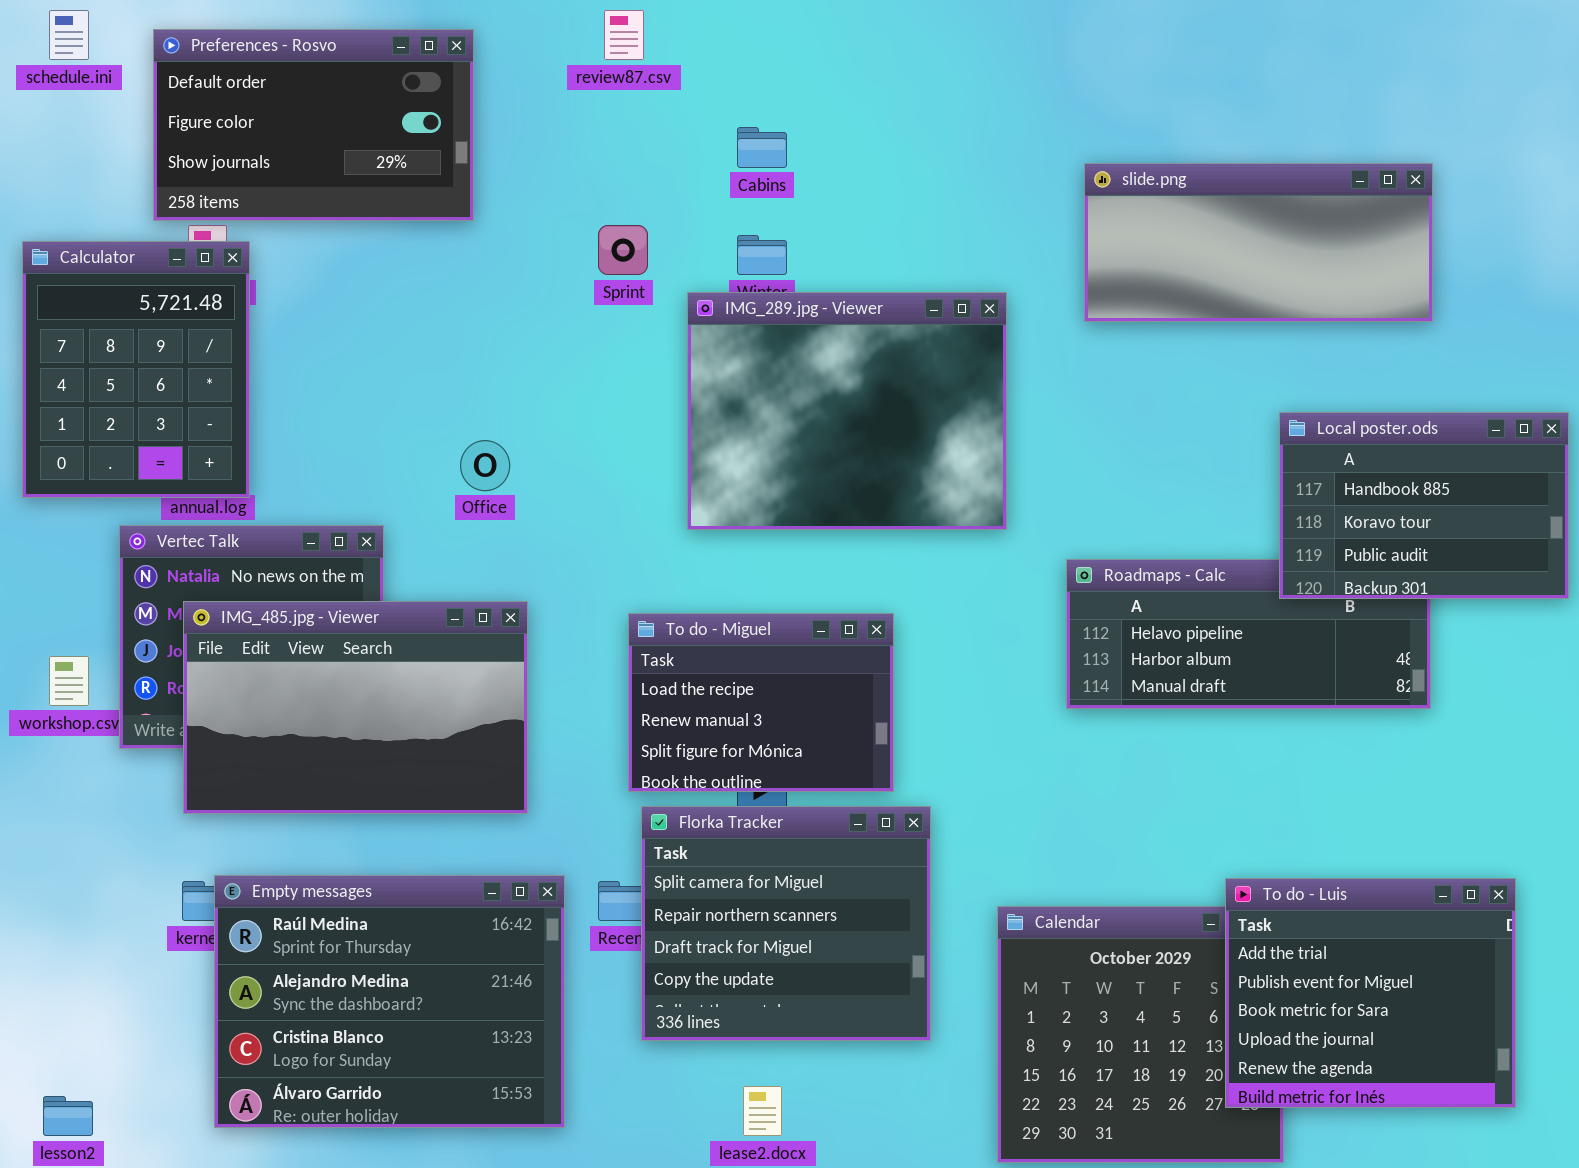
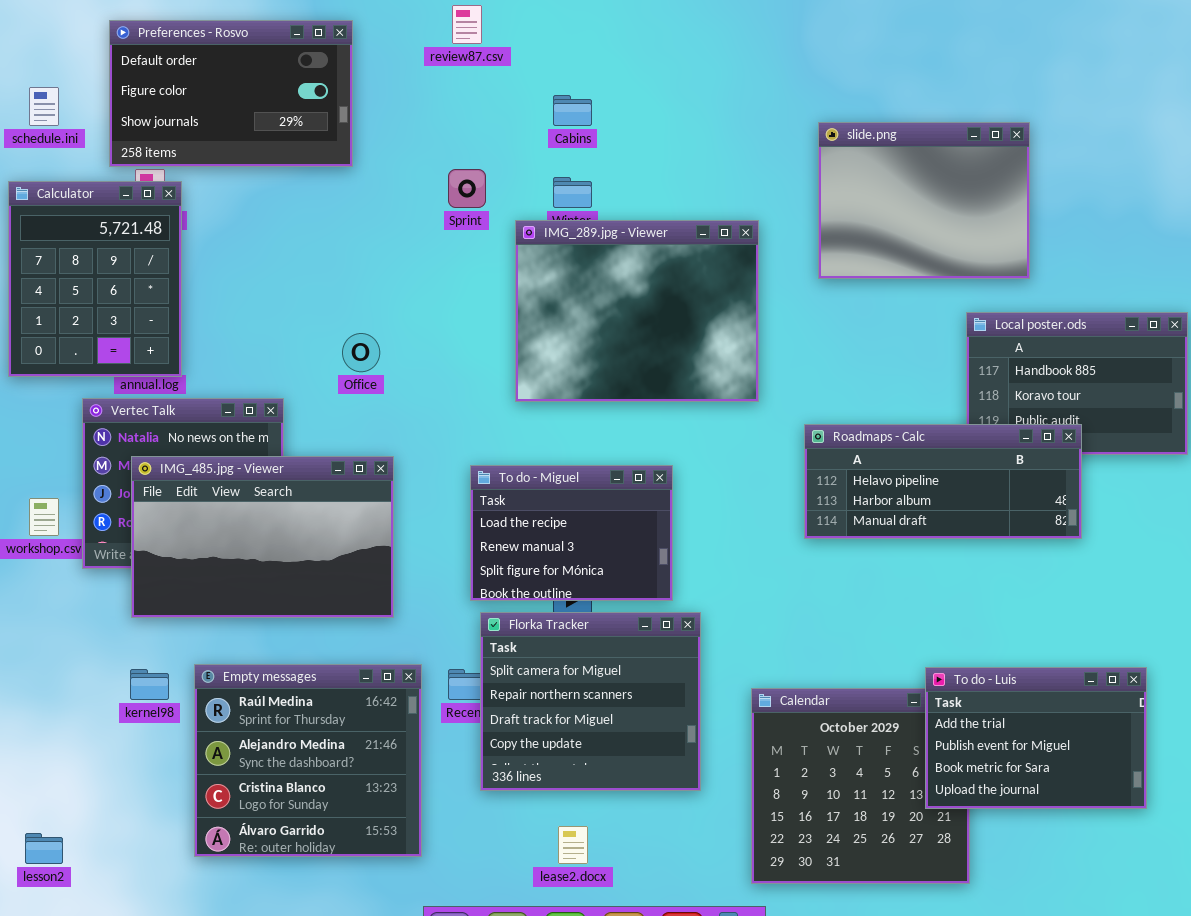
schedule.ini: [49,10,89,60] -> [29,87,59,126], moved
slide.png: [1084,163,1433,322] -> [818,122,1030,279], resized
Roadmaps - Calc: [1066,559,1431,709] -> [804,424,1082,539], raised
Empty messages: [214,875,565,1128] -> [194,664,422,857], resized
To do - Luis: [1225,878,1516,1108] -> [925,667,1147,809], resized

